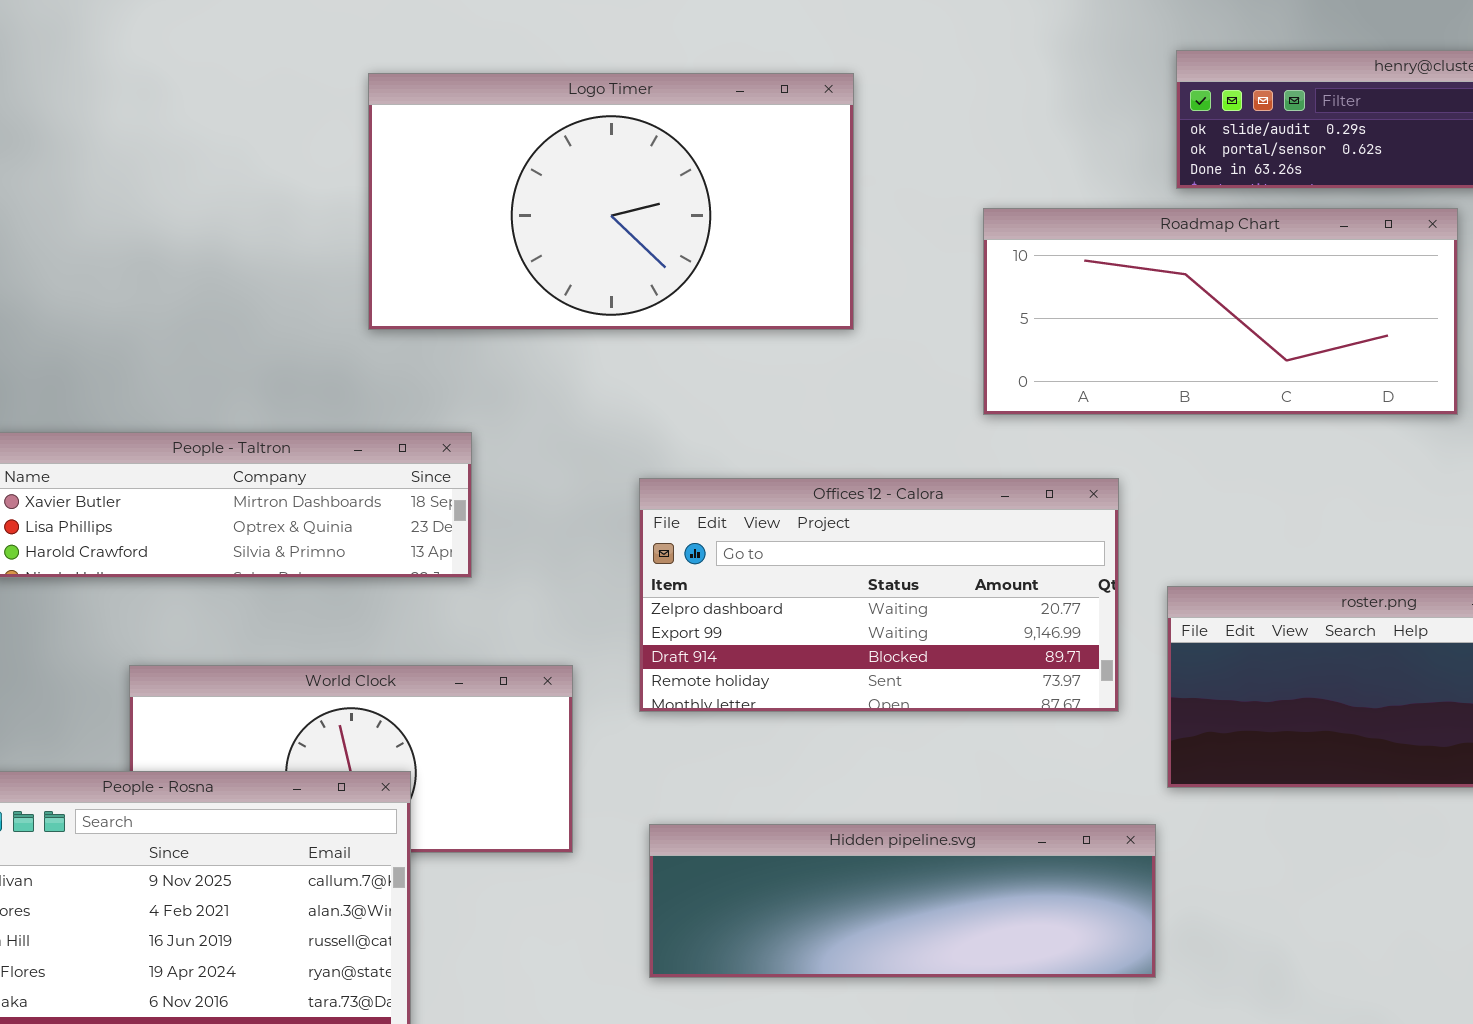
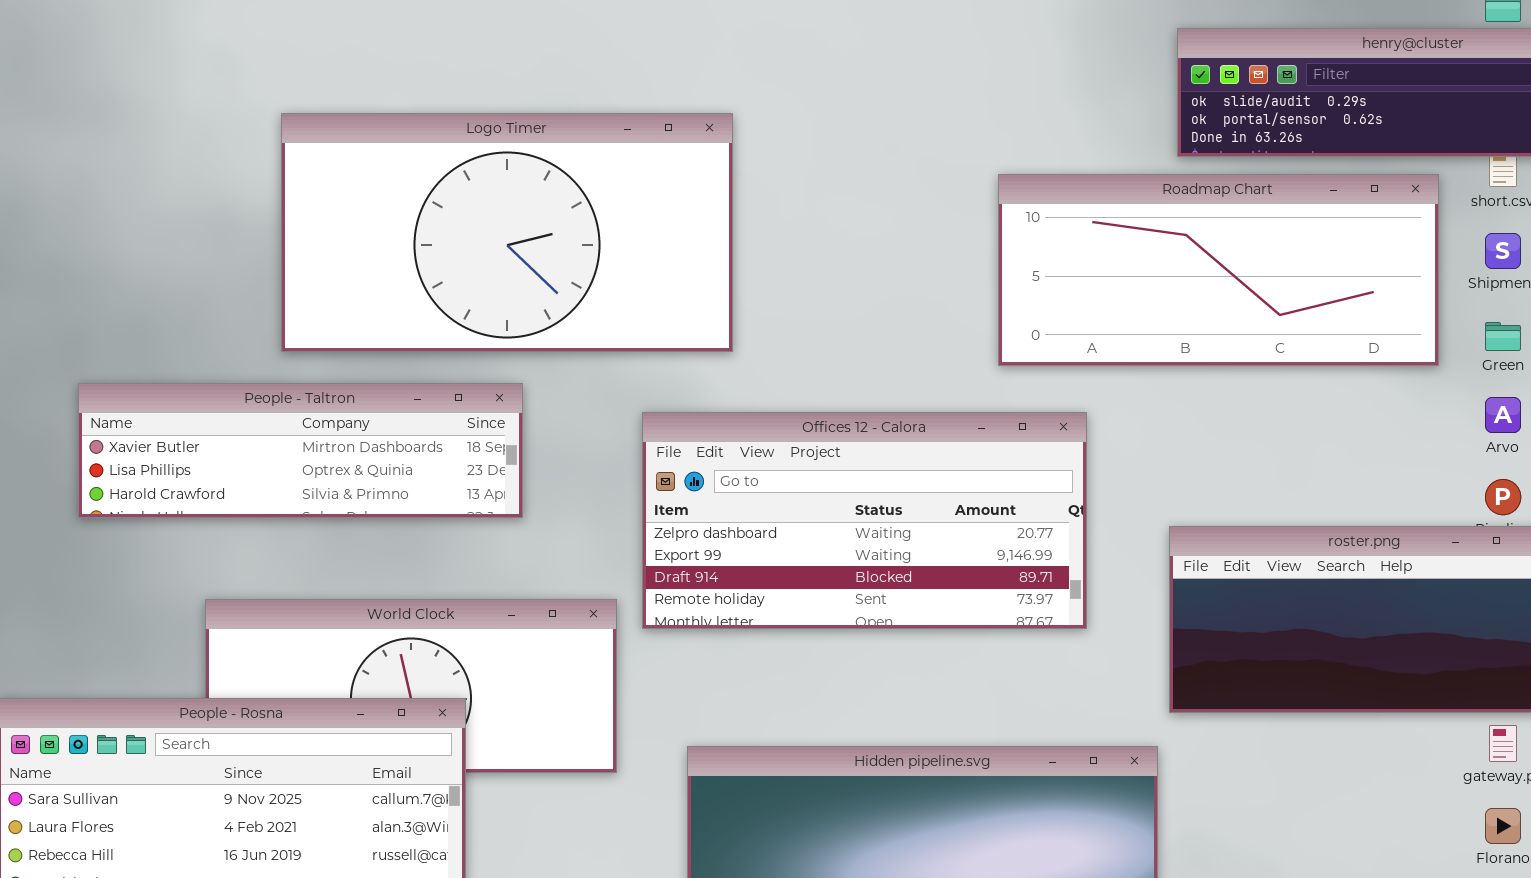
Logo Timer: [368,73,854,330] -> [281,113,733,352], moved
Offices 12 - Calora: [639,478,1119,712] -> [642,412,1087,629], moved

